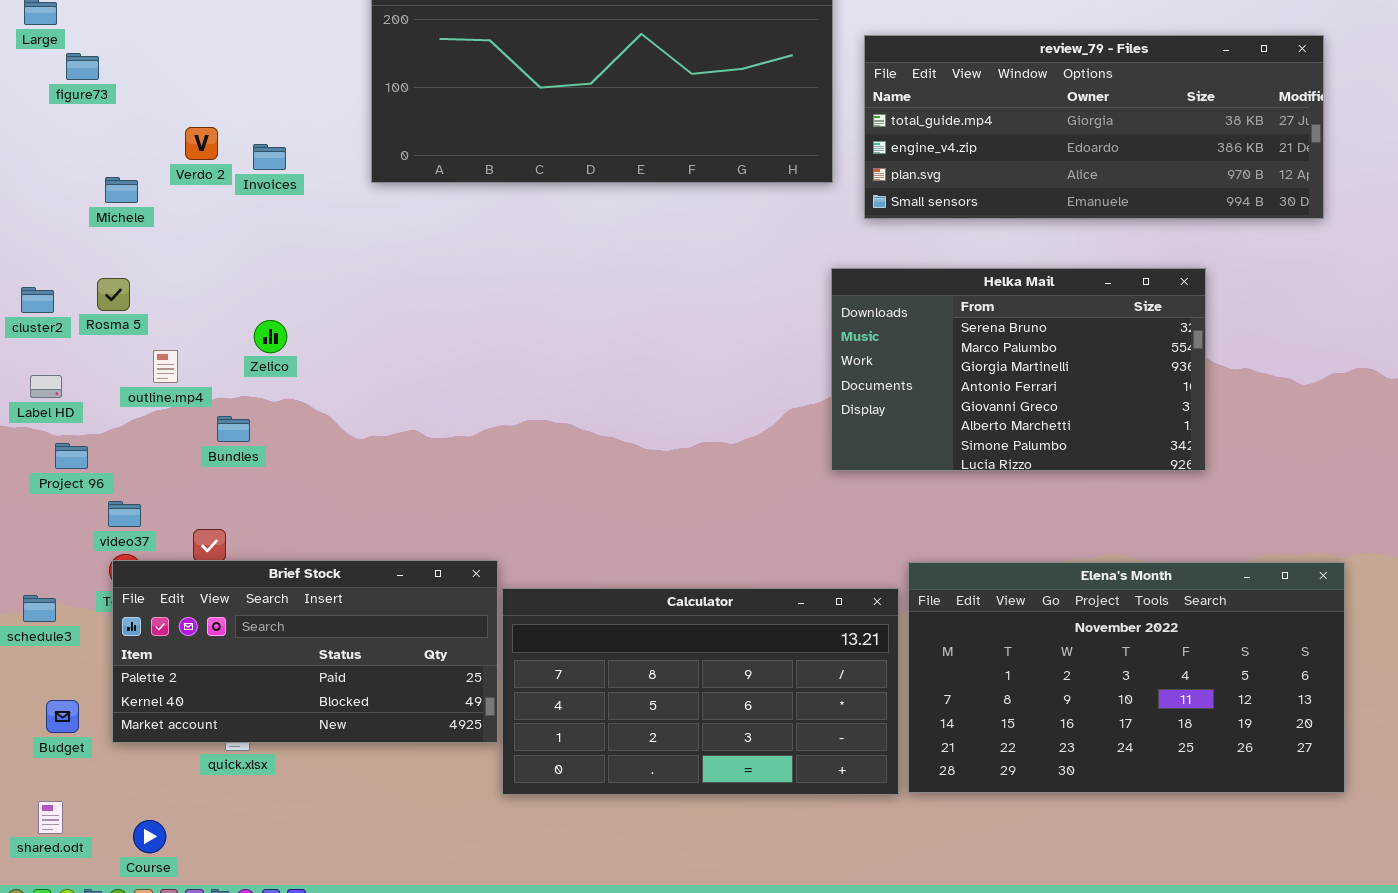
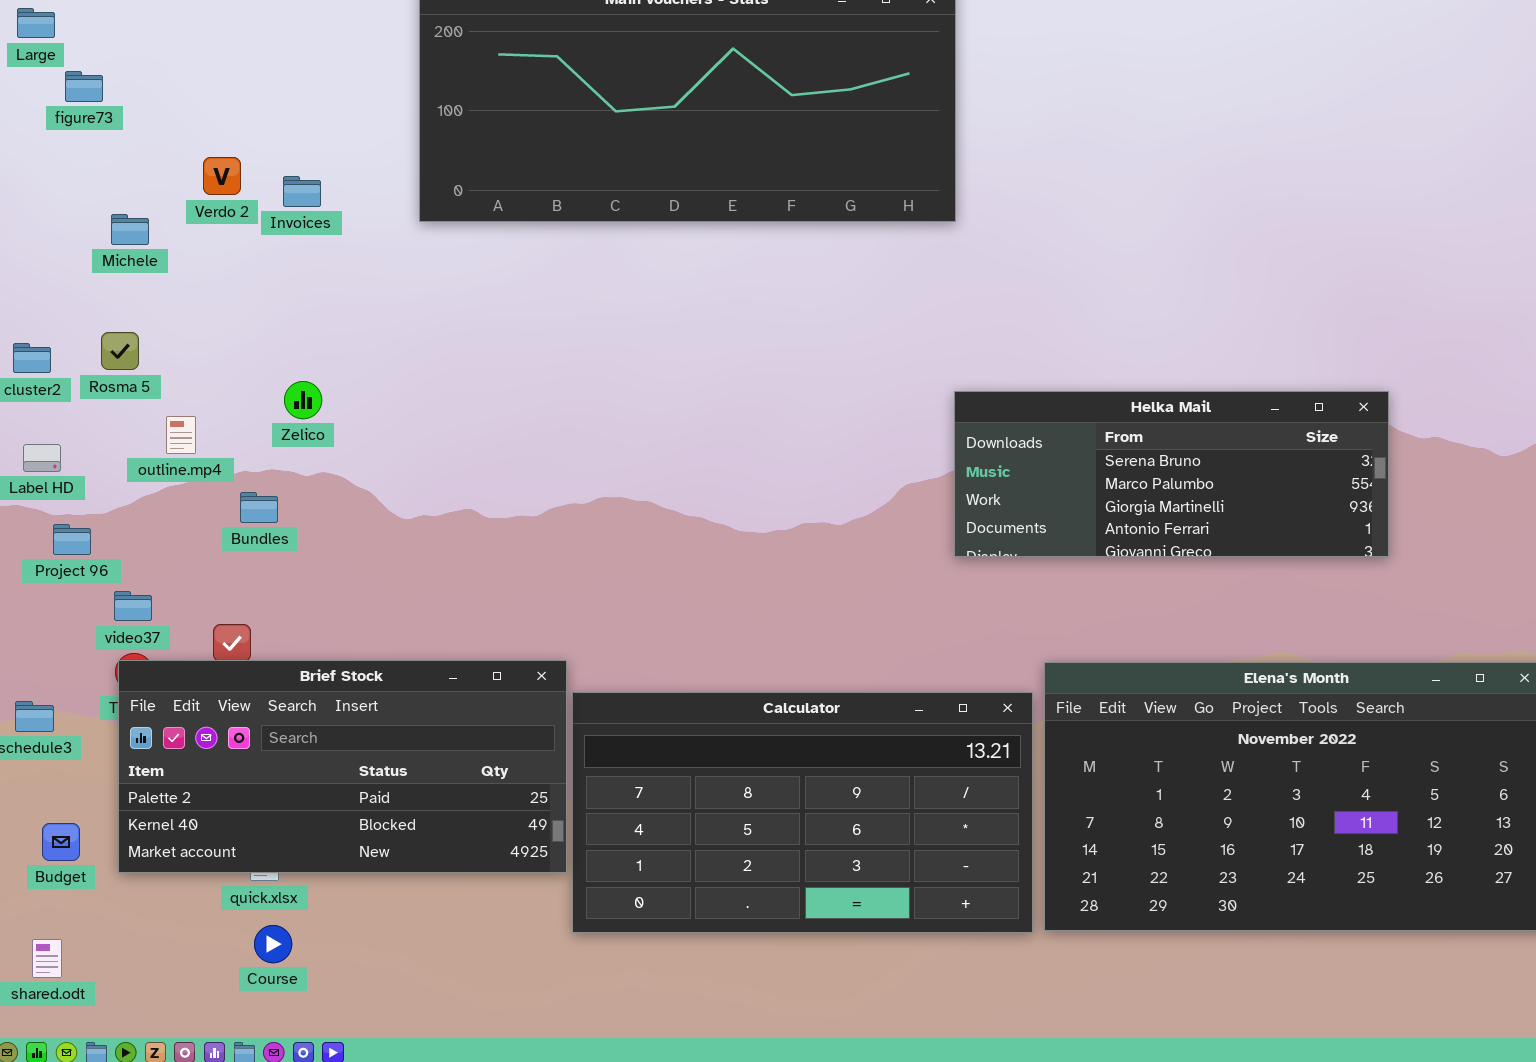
review_79 - Files: [864,35,1324,219] -> none, closed
Helka Mail: [831,268,1206,471] -> [954,391,1389,557], resized
Course: [133,820,166,853] -> [254,925,292,963], moved

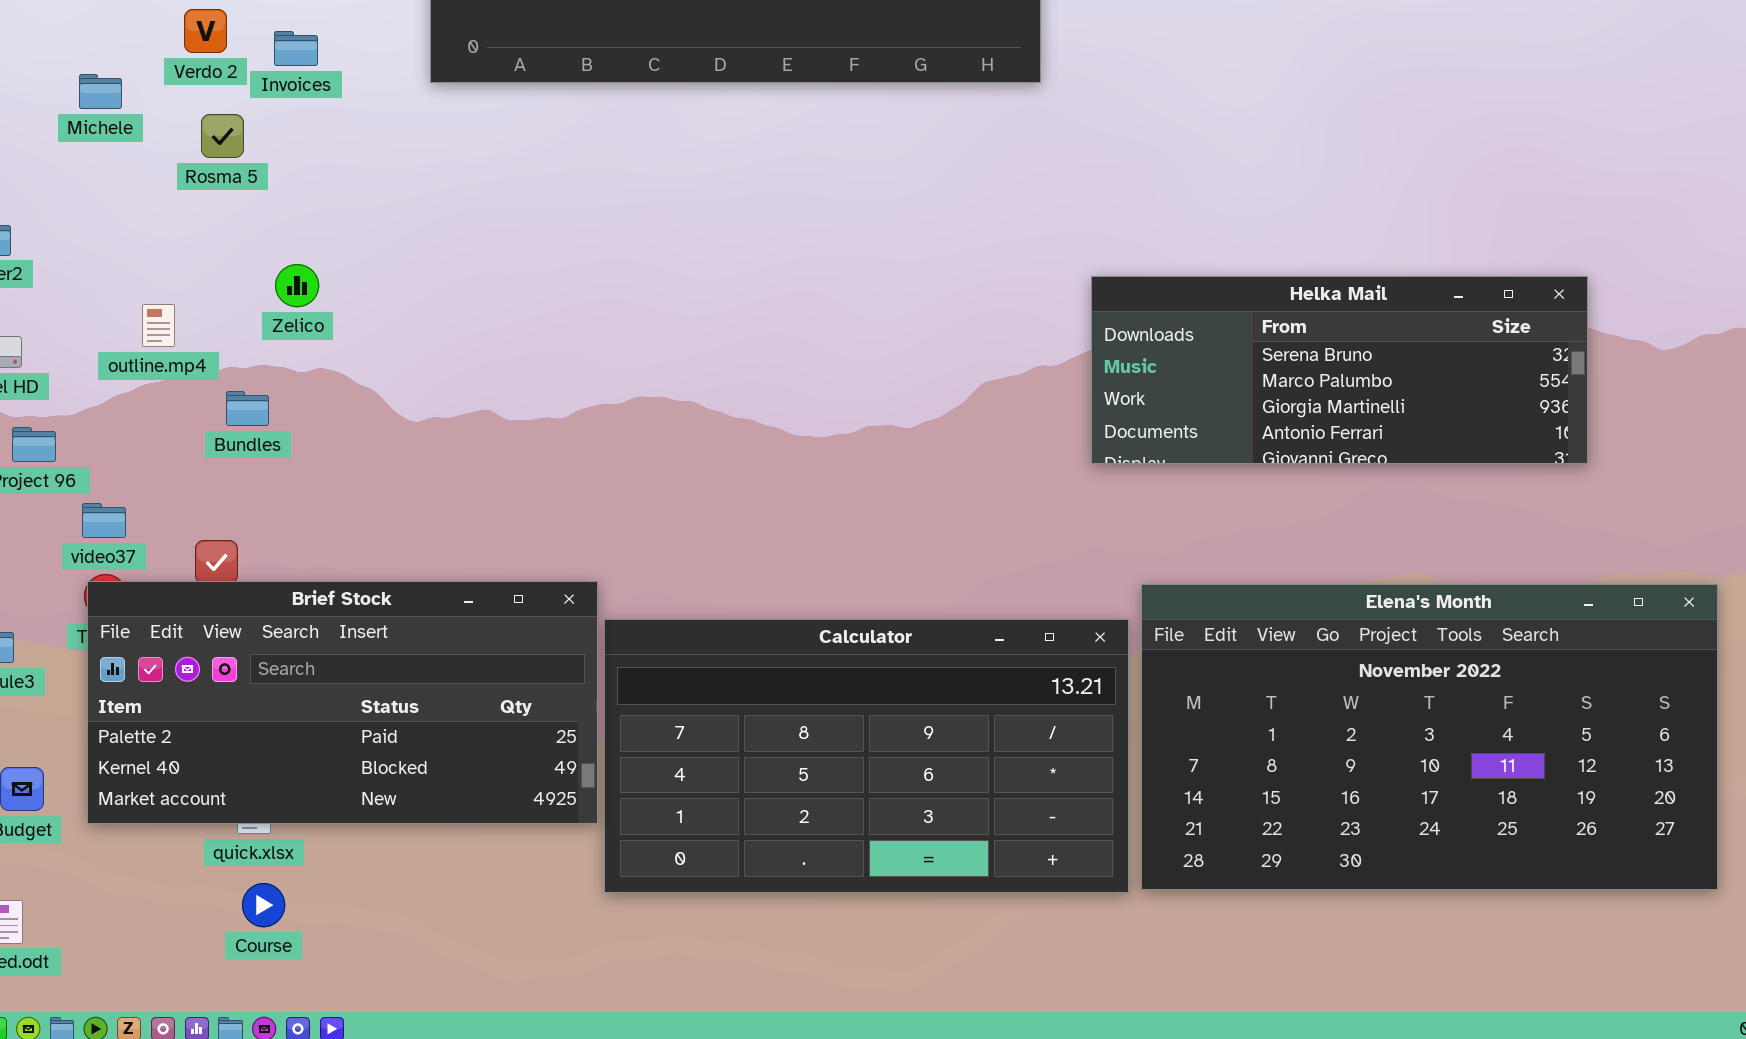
Rosma 5: [101,332,139,370] -> [201,114,244,158], moved
Helka Mail: [954,391,1389,557] -> [1091,276,1588,464], moved

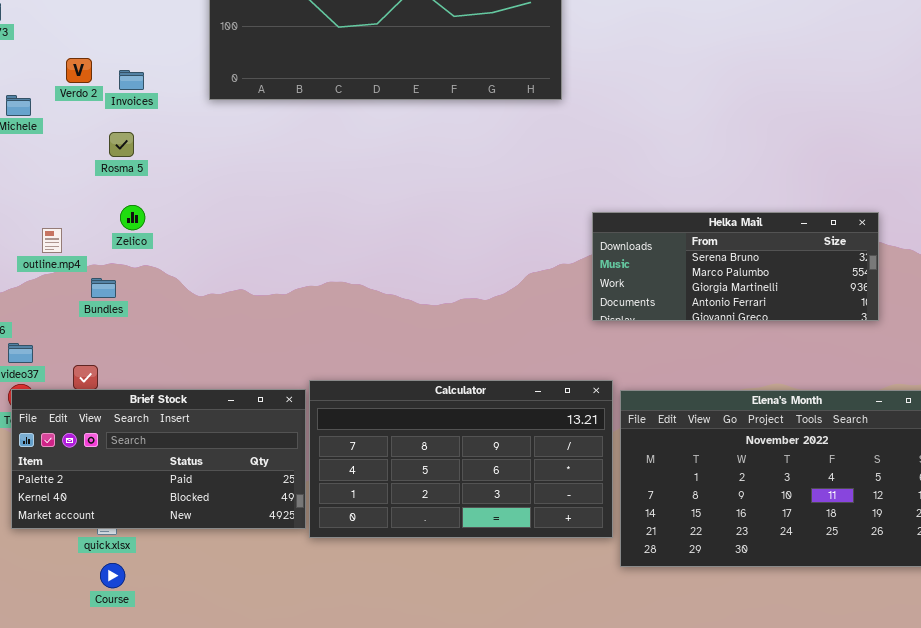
Rosma 5: [201,114,244,158] -> [109,132,134,157], moved
Calculator: [604,619,1129,893] -> [309,380,613,538], moved

